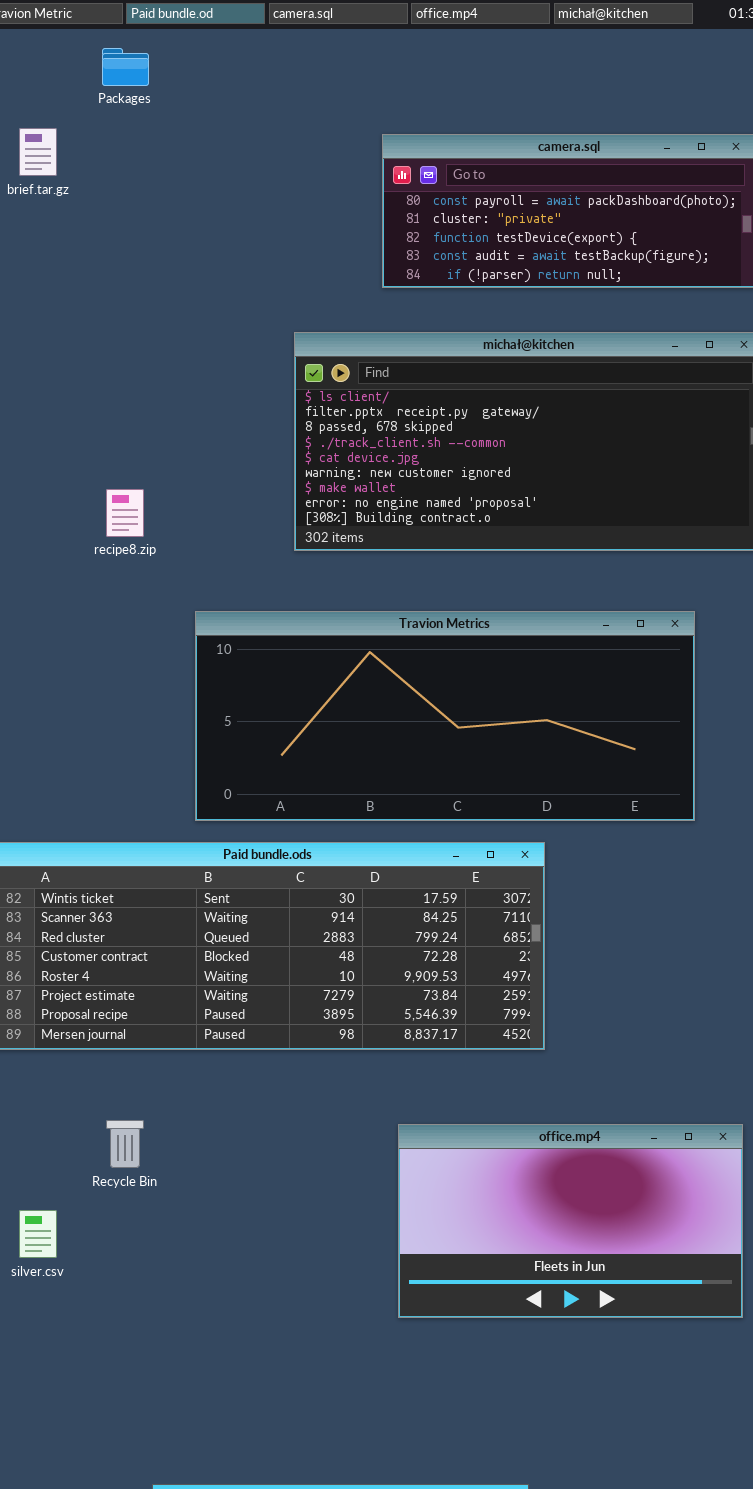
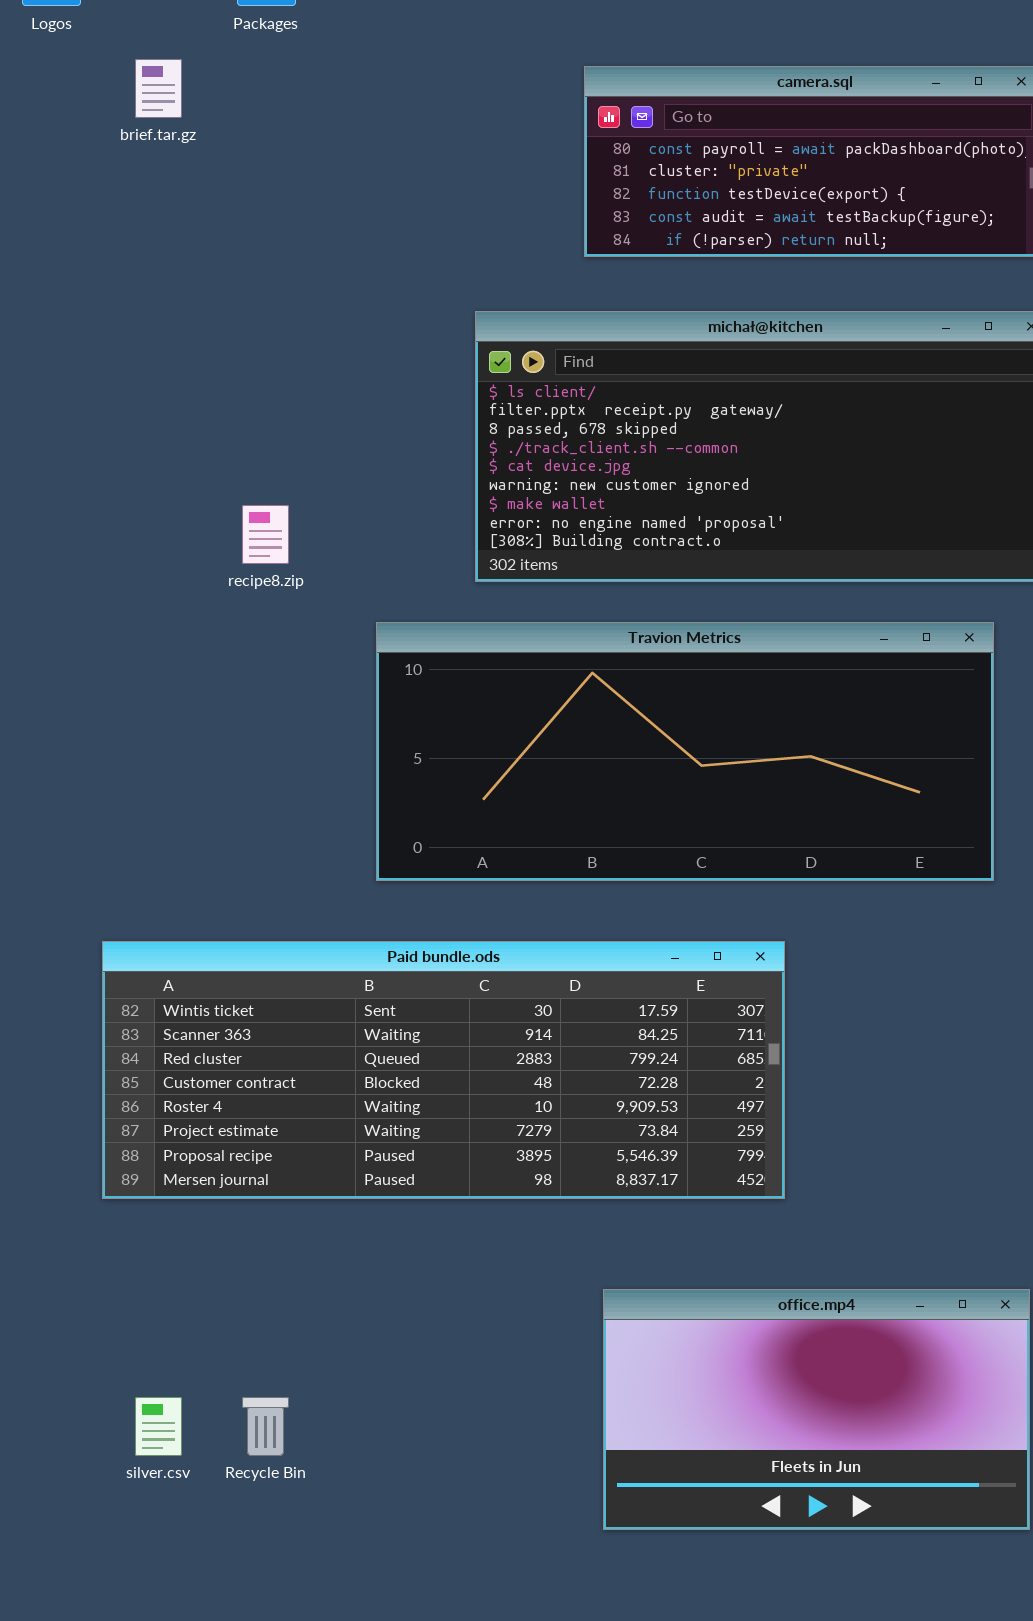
Travion Metrics: [195,611,695,821] -> [376,622,994,881], moved
Recycle Bin: [106,1120,144,1168] -> [242,1397,289,1456], moved

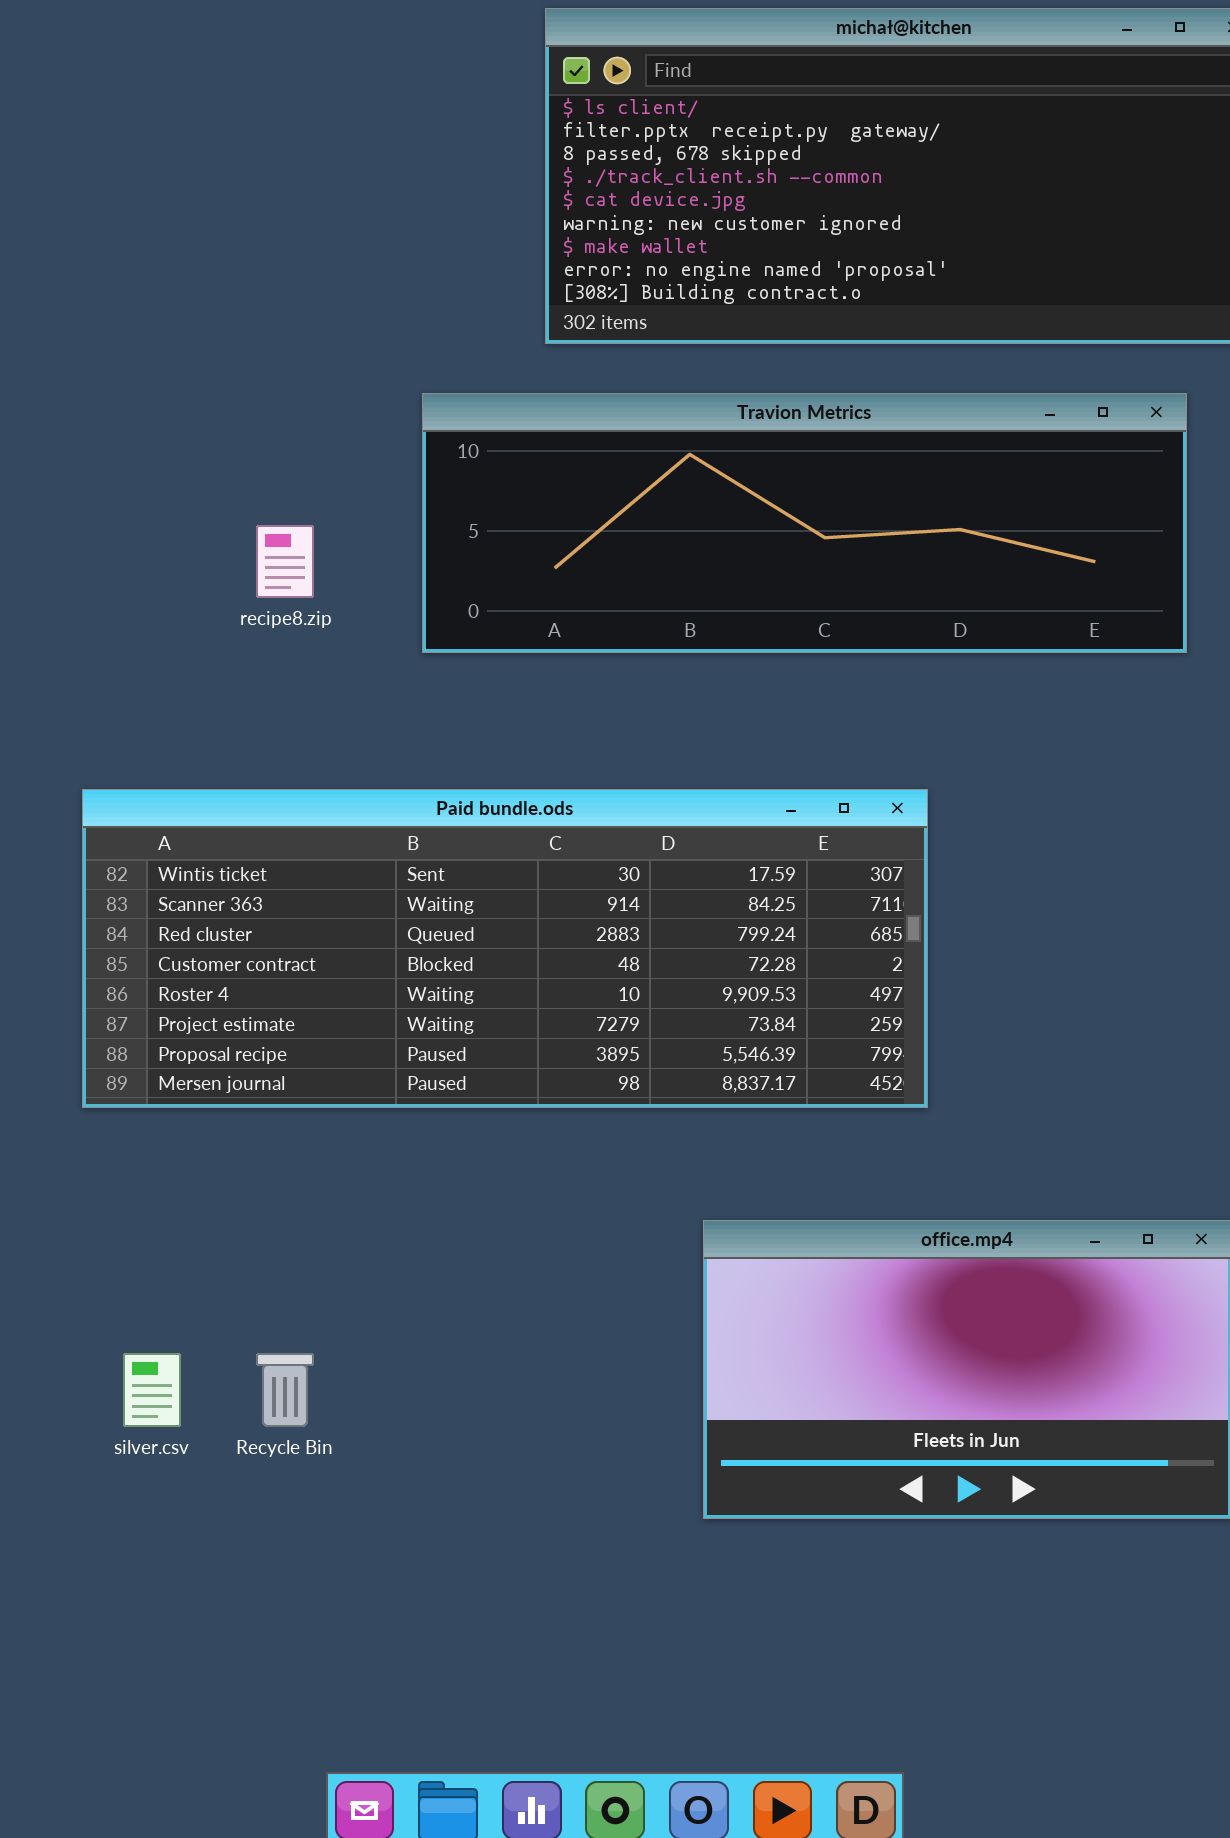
recipe8.zip: [242,505,289,564] -> [256,525,314,598], moved
Travion Metrics: [376,622,994,881] -> [422,393,1187,653], resized

